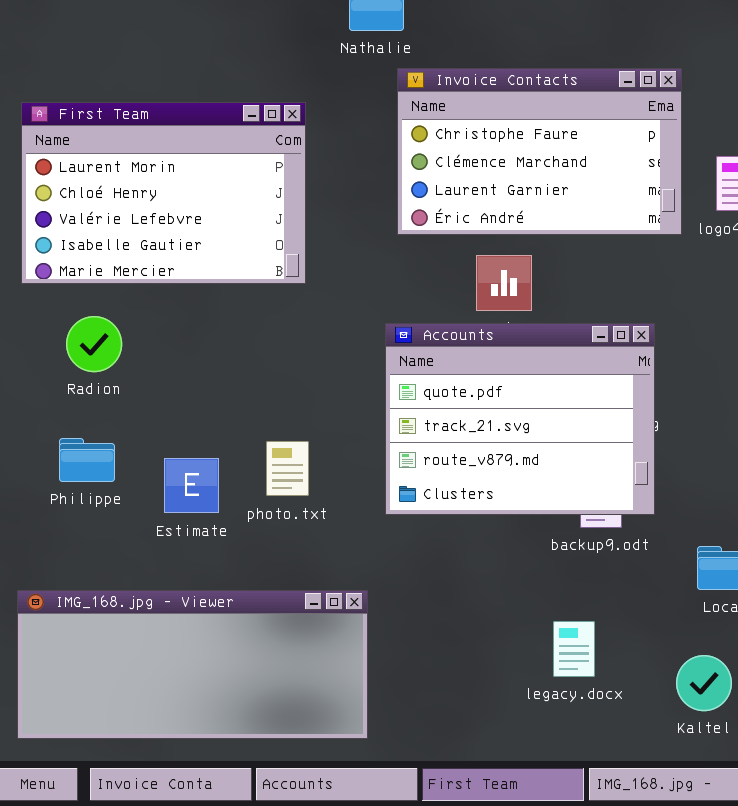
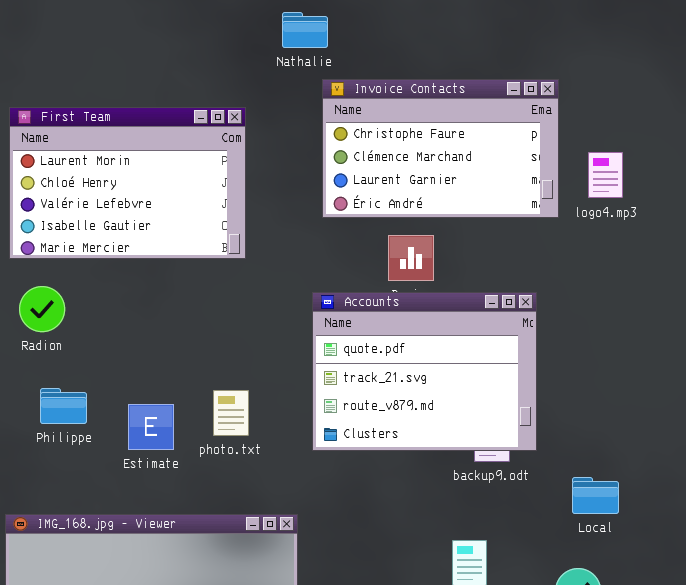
Radion: [66,316,122,372] -> [19,286,65,332], moved

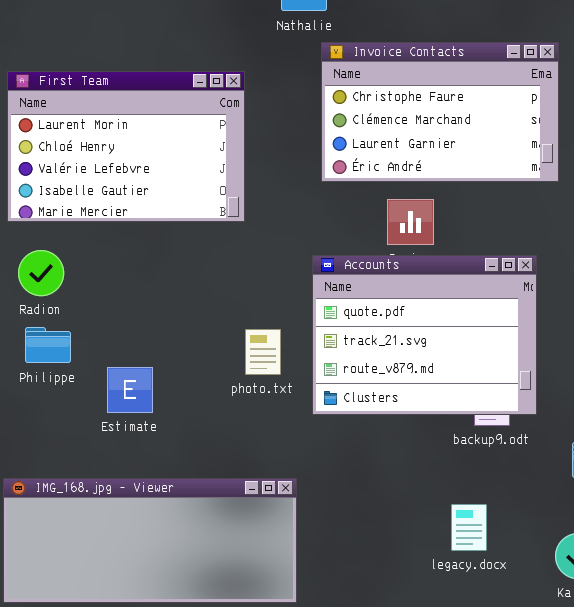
Philippe: [40,388,87,424] -> [25,327,71,363], moved
photo.txt: [213,390,249,436] -> [245,329,281,375], moved
Estimate: [128,404,174,450] -> [107,367,153,413], moved

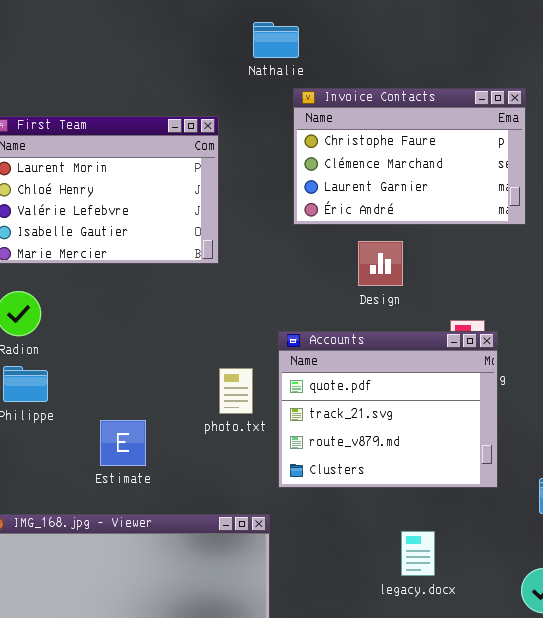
Accounts: [312,255,537,415] -> [278,331,498,488], moved
Estimate: [107,367,153,413] -> [100,420,146,466], moved
legacy.docx: [451,504,487,551] -> [401,531,435,576], moved

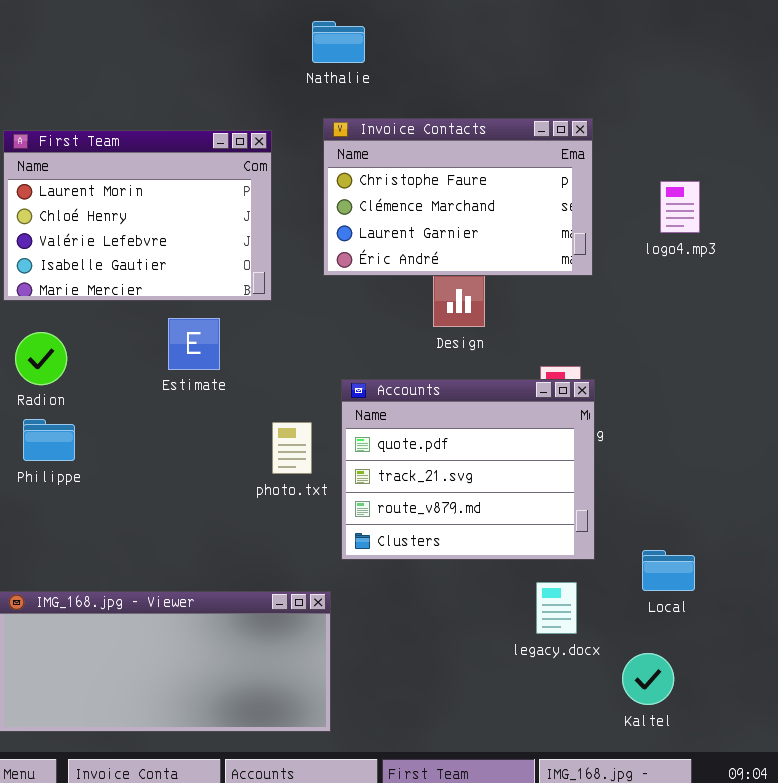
Invoice Contacts: [293,88,526,225] -> [323,118,593,276], moved
Estimate: [100,420,146,466] -> [168,318,220,370], moved
legacy.docx: [401,531,435,576] -> [536,582,577,634], moved

